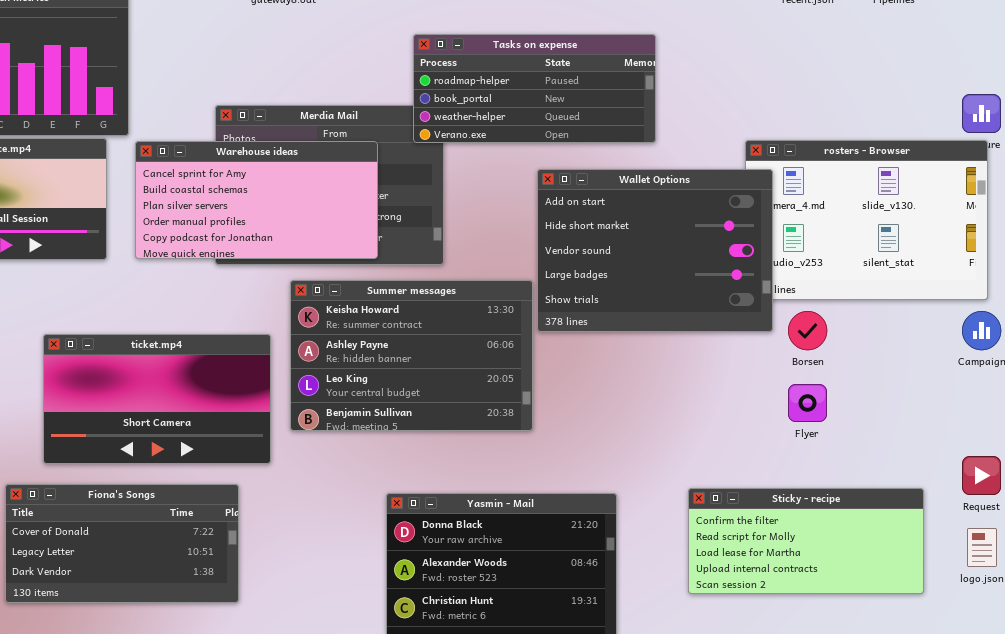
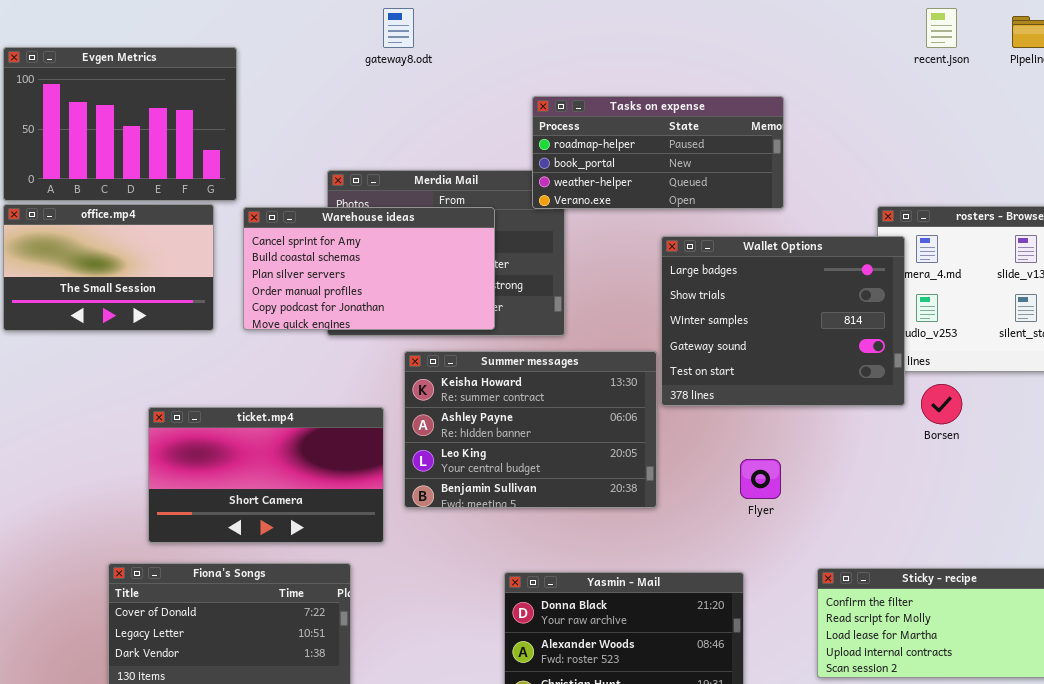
Wallet Options: [537,169,773,332] -> [661,236,905,406], scrolled down 3 rows
Flyer: [788,384,827,422] -> [740,459,781,499], moved

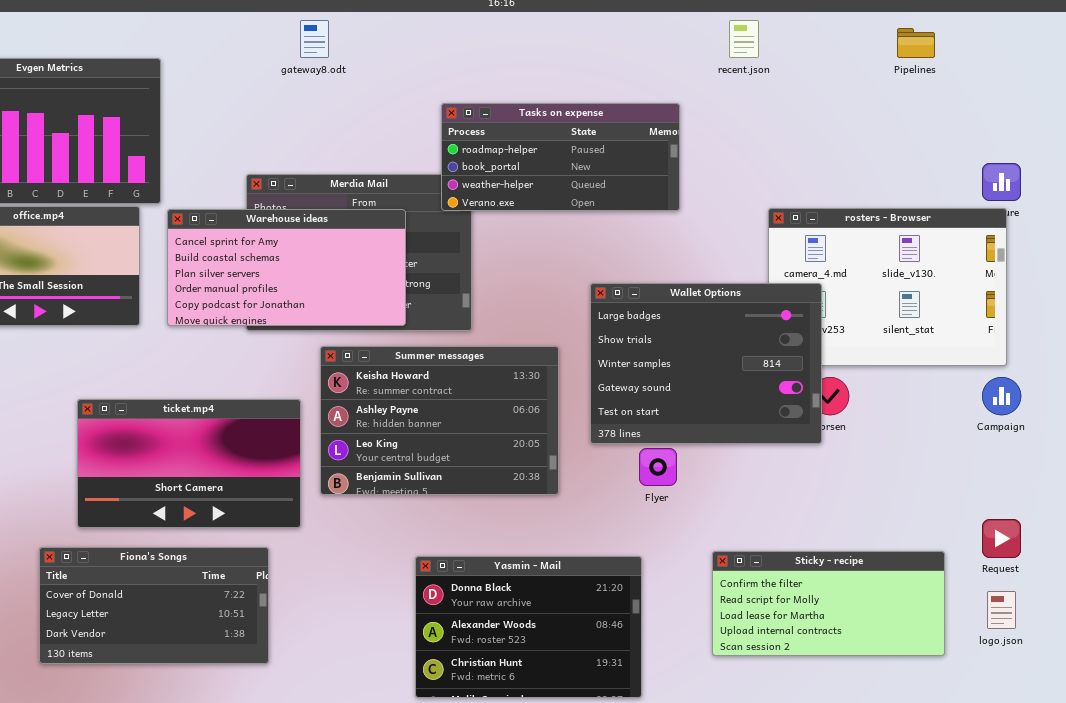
recent.json: [926,8,957,48] -> [729,20,759,58], moved
Wallet Options: [661,236,905,406] -> [590,283,822,444], moved

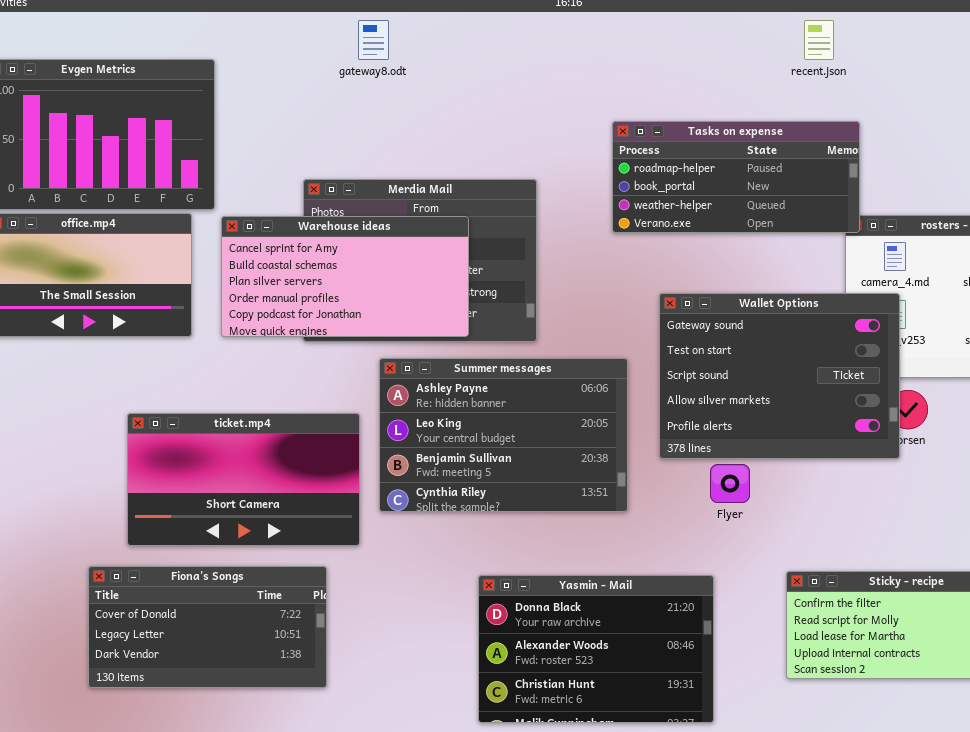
Tasks on expense: [441,103,680,211] -> [612,121,860,233], moved
Wallet Options: [590,283,822,444] -> [659,293,900,459], scrolled down 3 rows
Summer messages: [320,346,559,495] -> [379,358,628,512], scrolled down 1 row

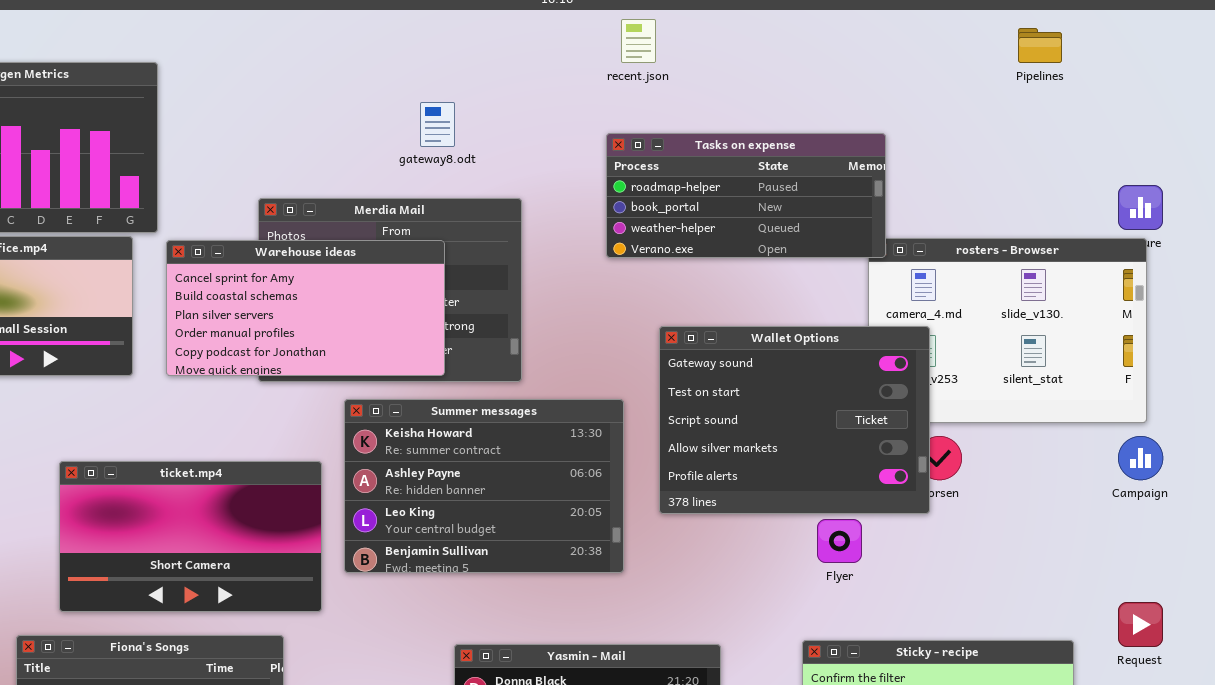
gateway8.odt: [358,20,389,60] -> [420,102,455,147], moved
recent.json: [804,20,834,60] -> [621,19,656,63], moved
Summer messages: [379,358,628,512] -> [344,399,624,573], scrolled up 1 row
Flyer: [710,464,750,503] -> [817,519,862,563], moved

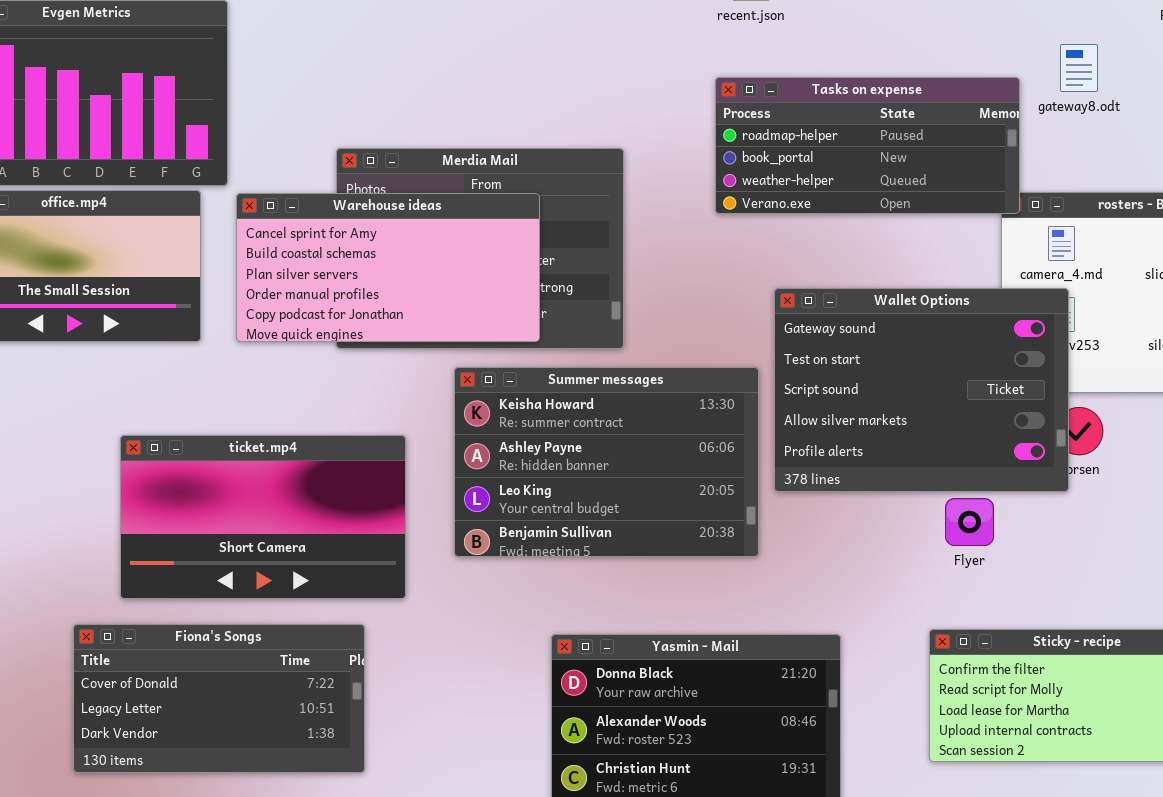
gateway8.odt: [420,102,455,147] -> [1060,44,1098,92], moved
Summer messages: [344,399,624,573] -> [454,367,759,557], moved

